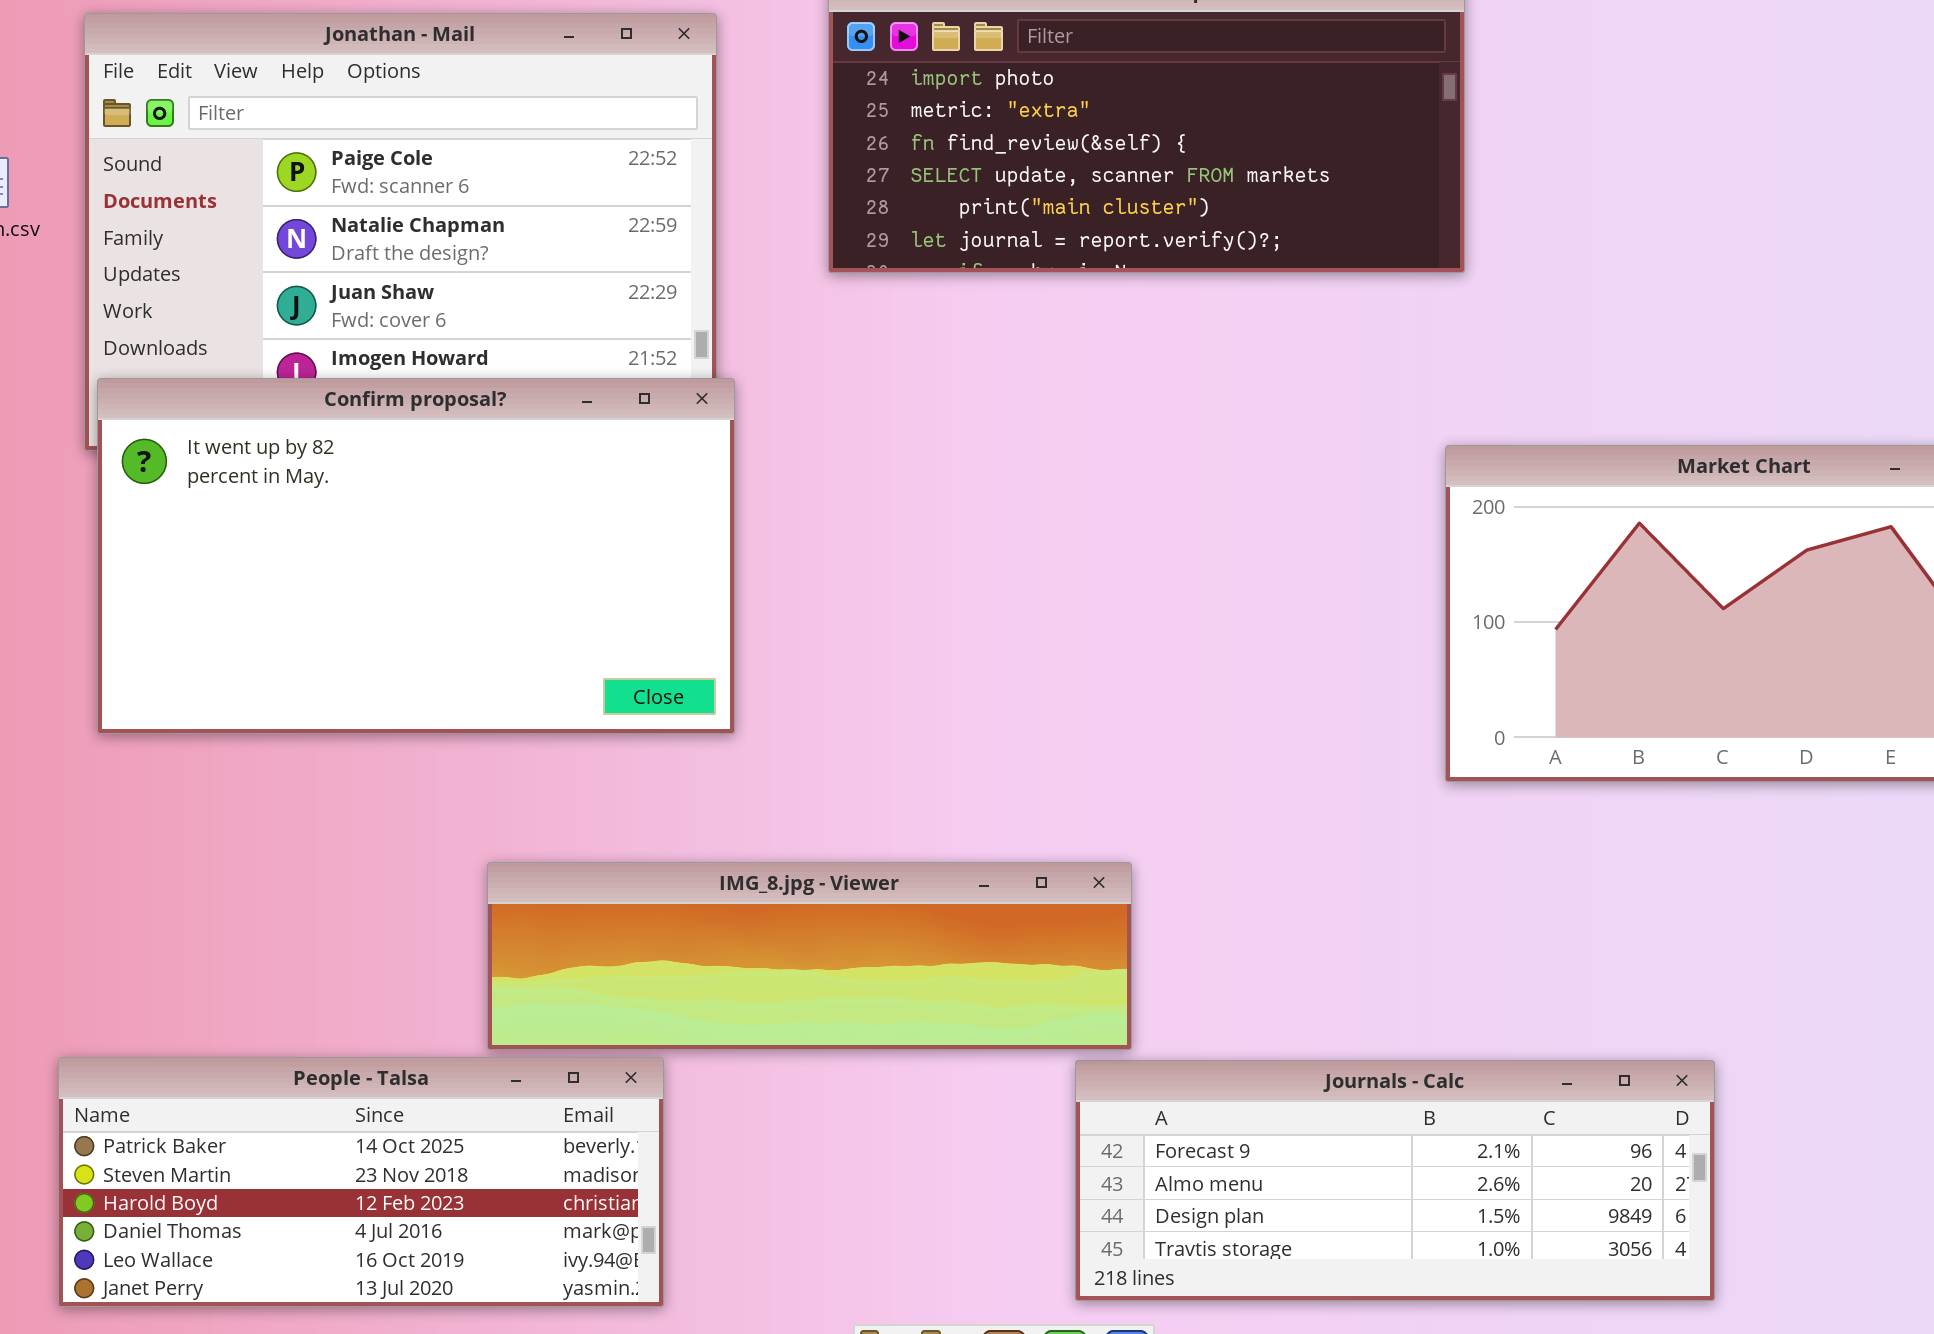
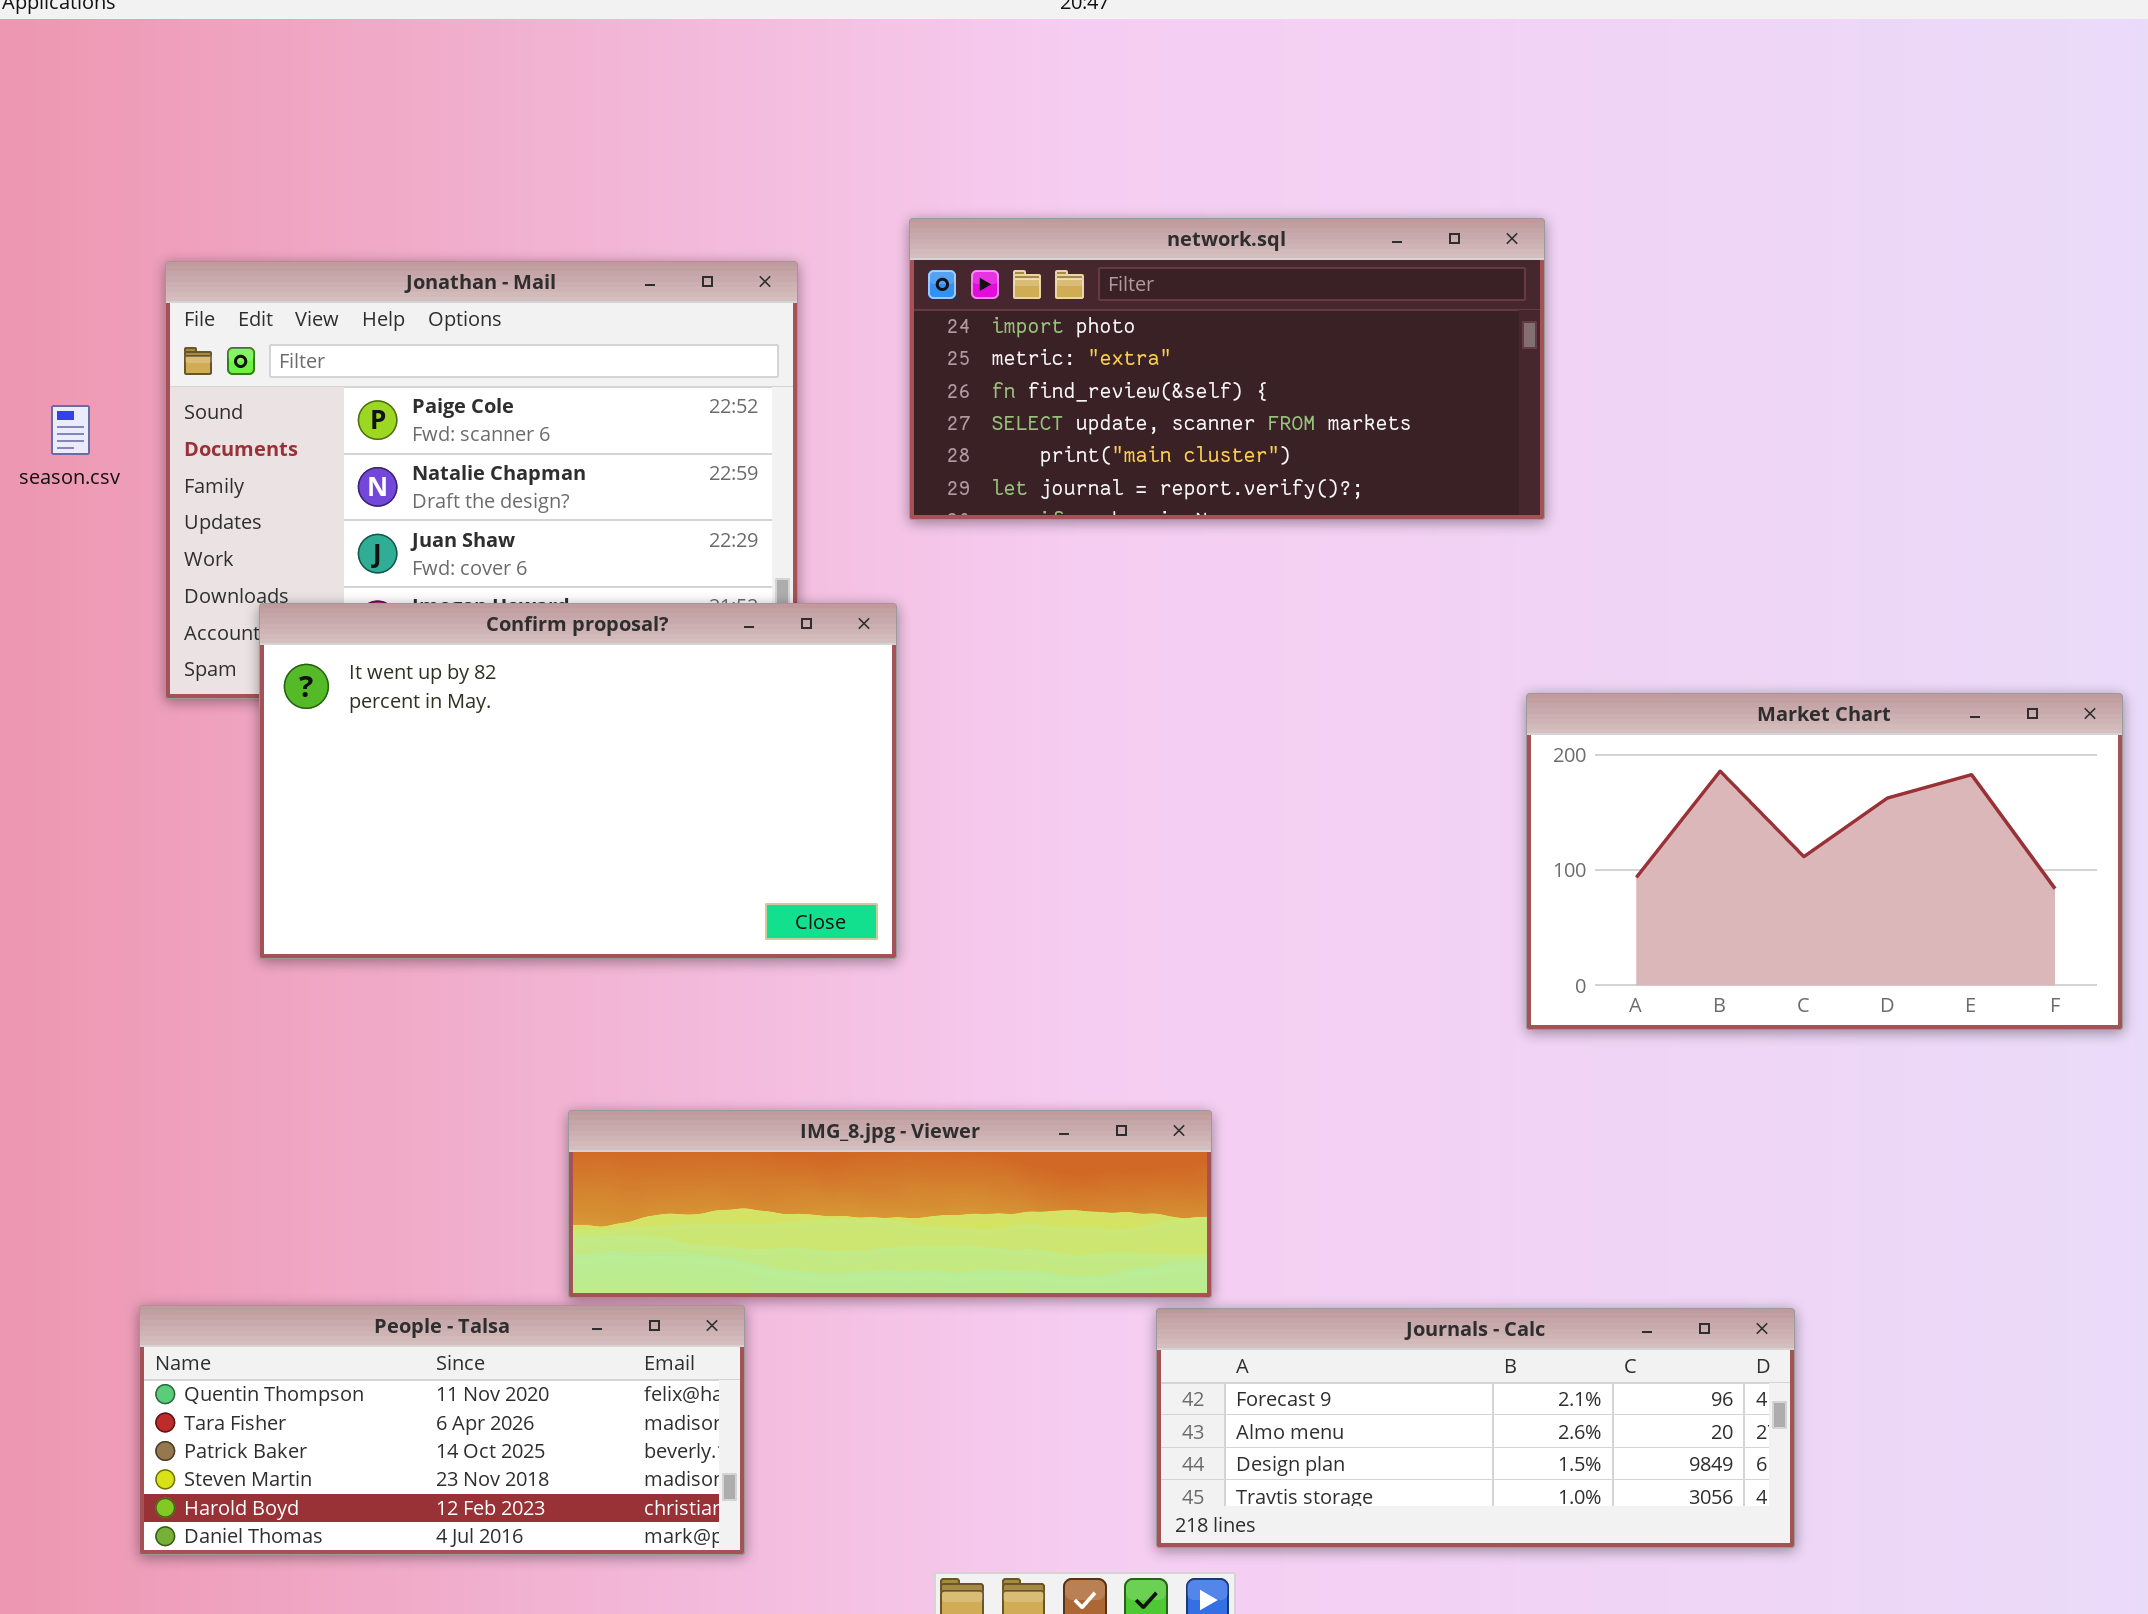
Confirm proposal?: [97,378,735,734] -> [259,603,897,959], moved
People - Talsa: [58,1057,664,1307] -> [139,1305,745,1555], scrolled up 2 rows

